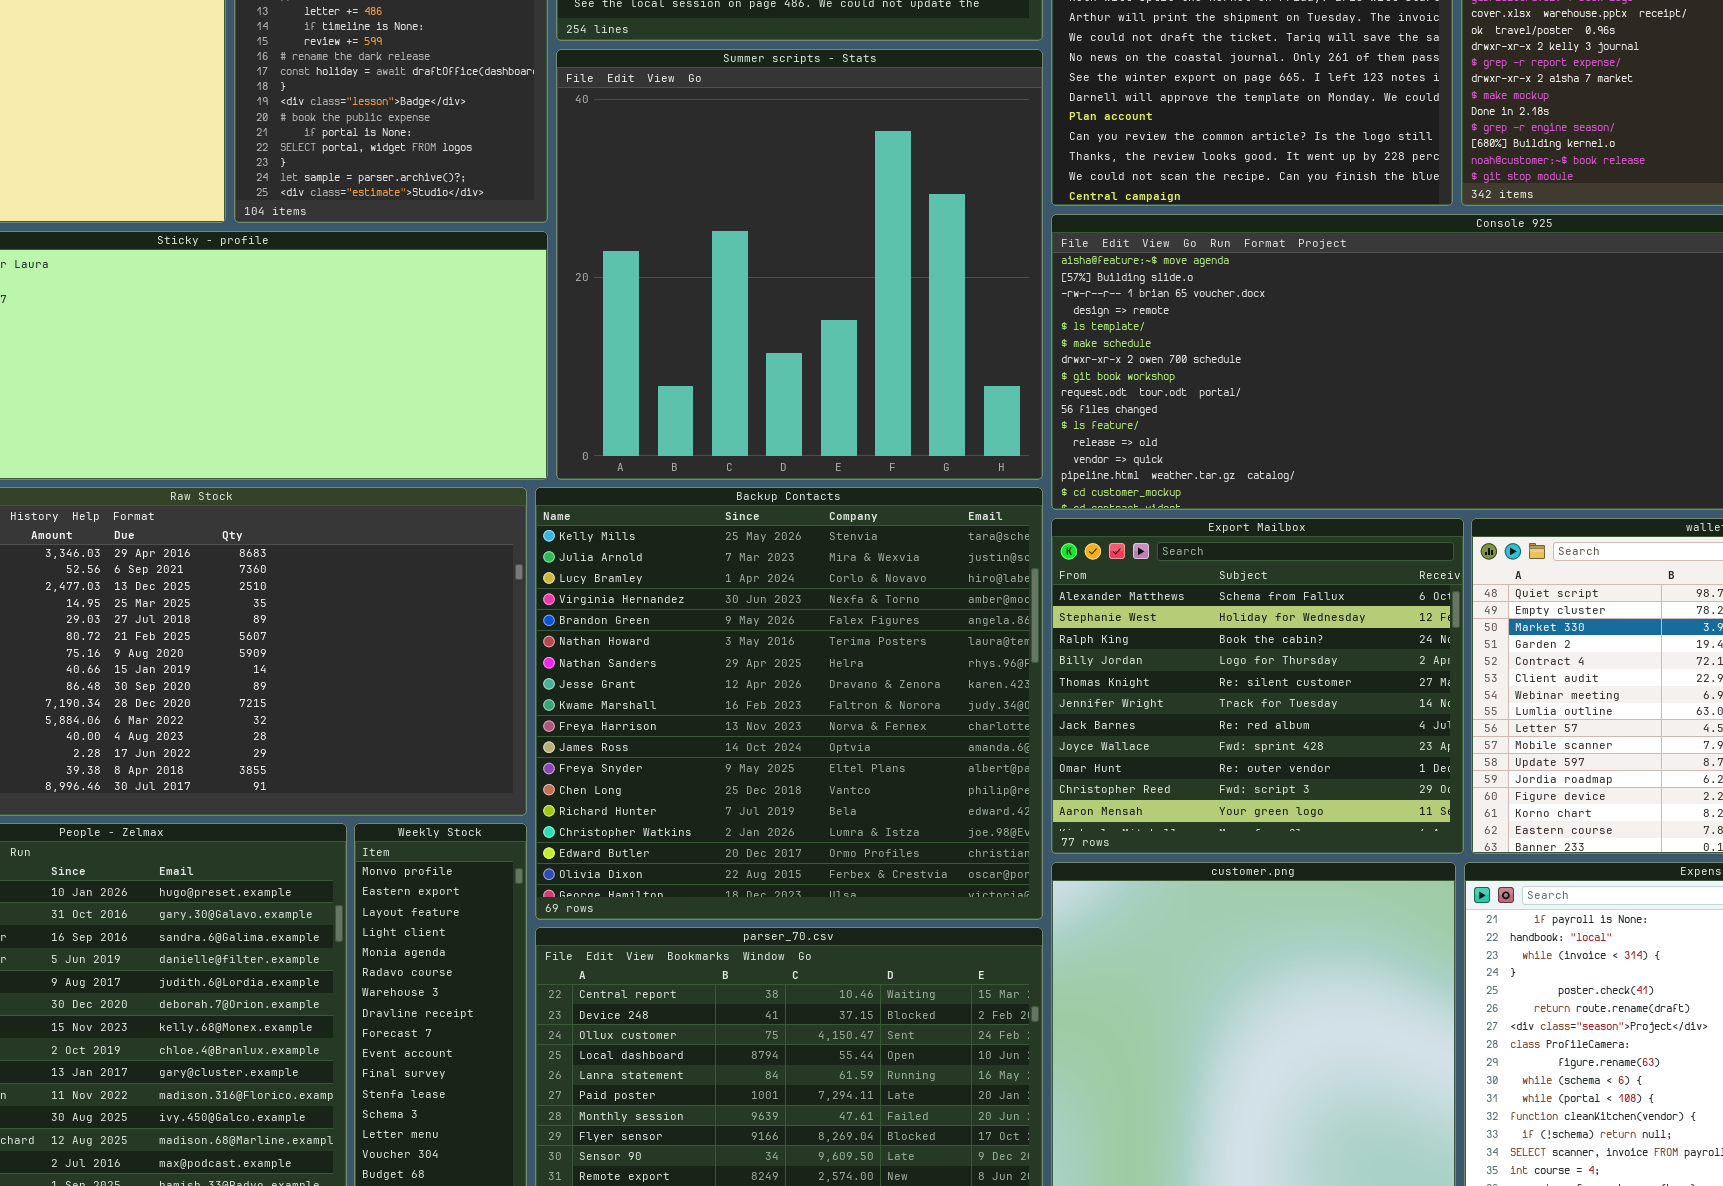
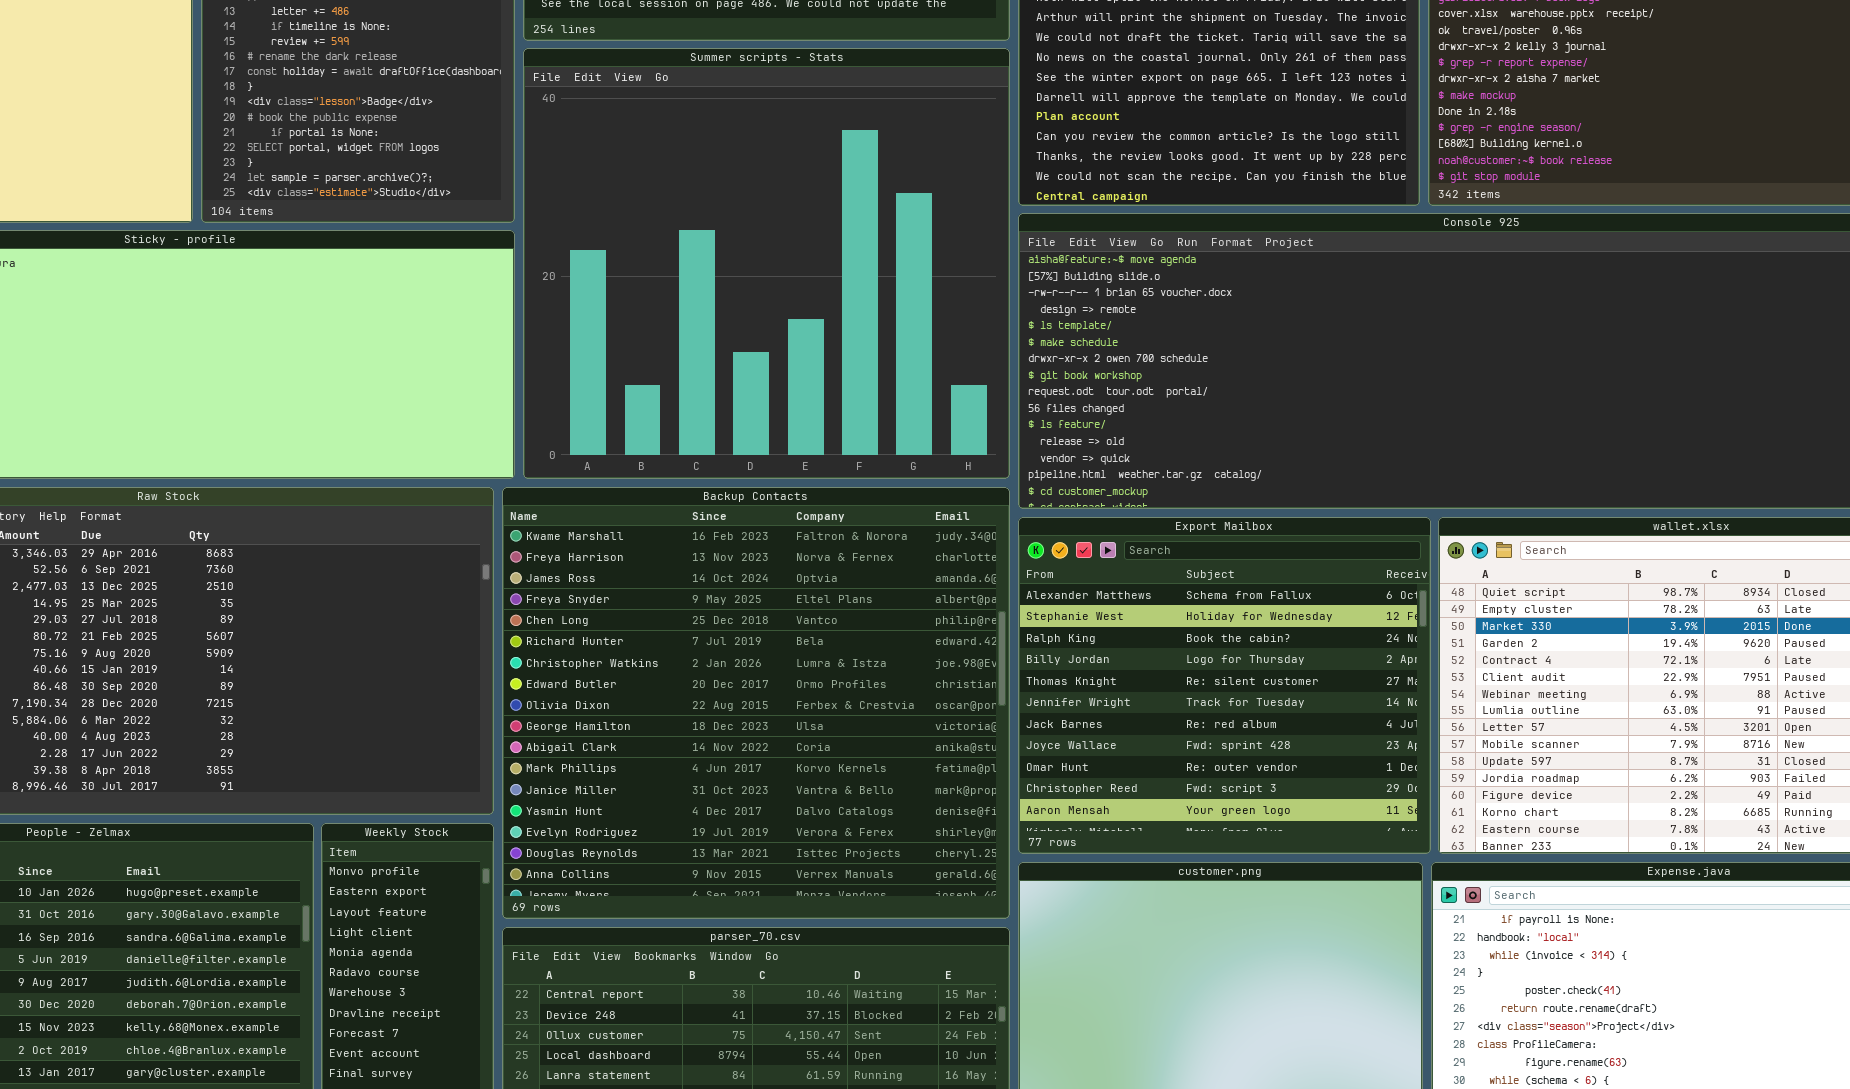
Backup Contacts: [535,487,1043,920] -> [502,487,1010,919], scrolled down 8 rows

